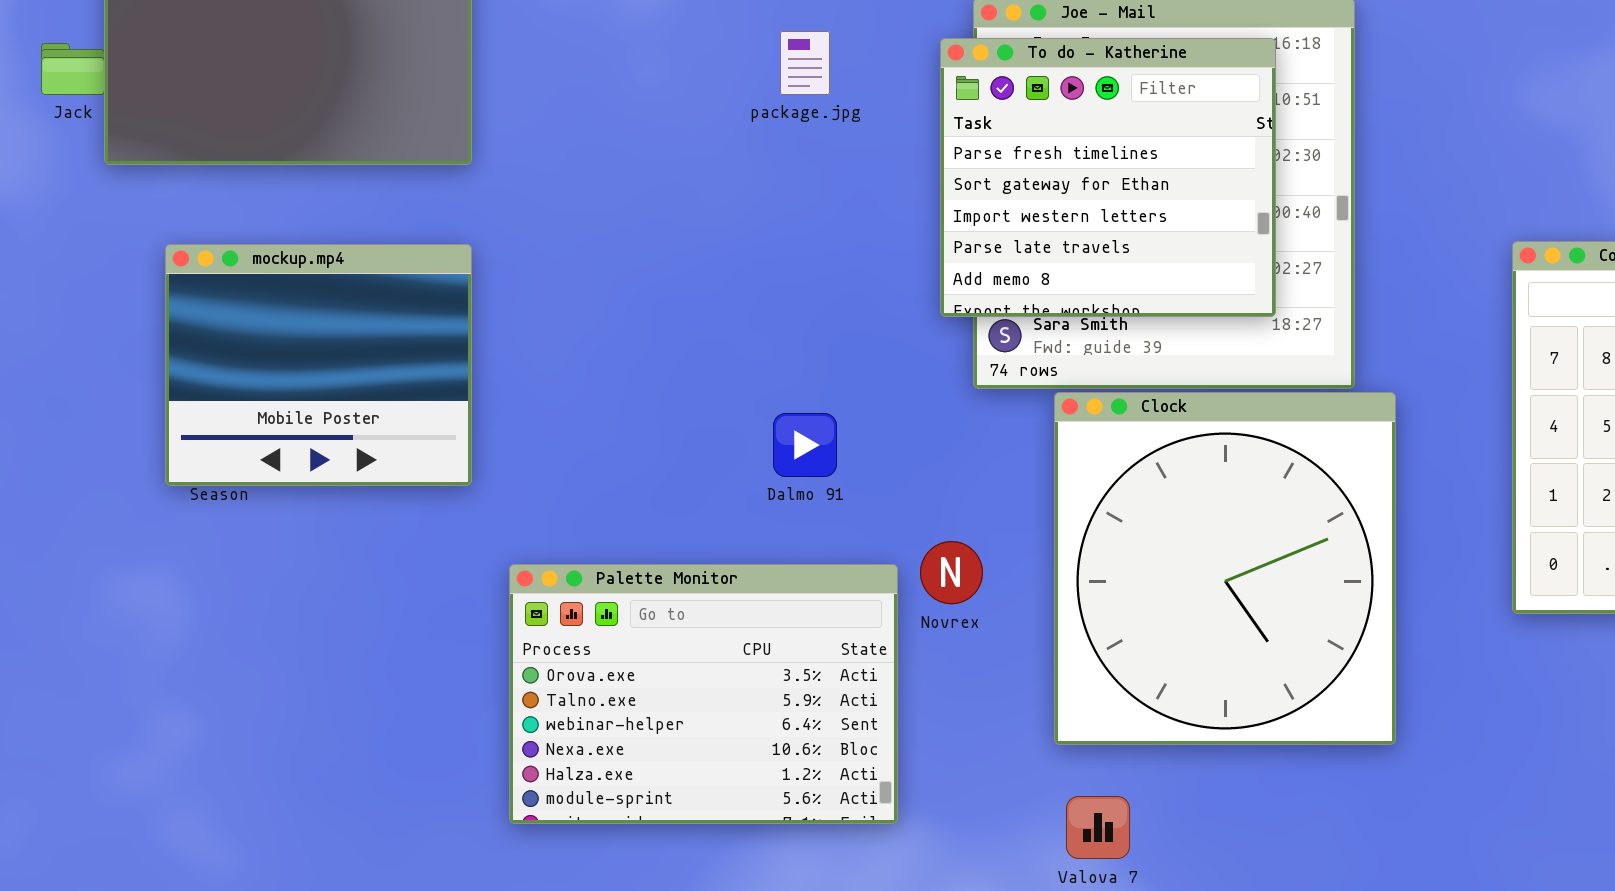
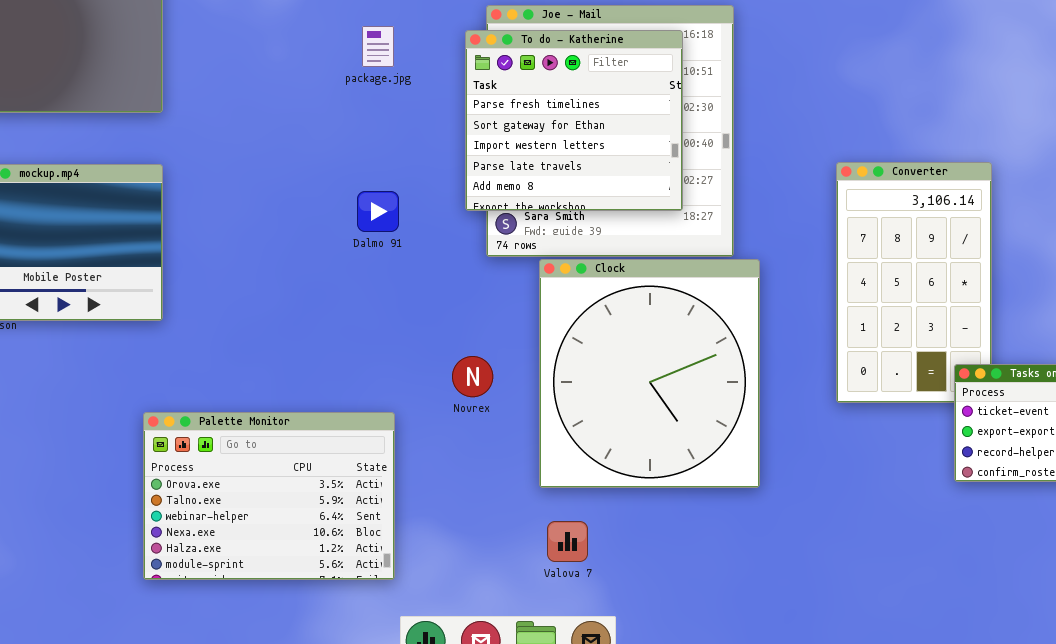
Dalmo 91: [773,413,837,477] -> [357,191,399,232], moved
Palette Monitor: [509,564,898,824] -> [143,412,395,580], moved

